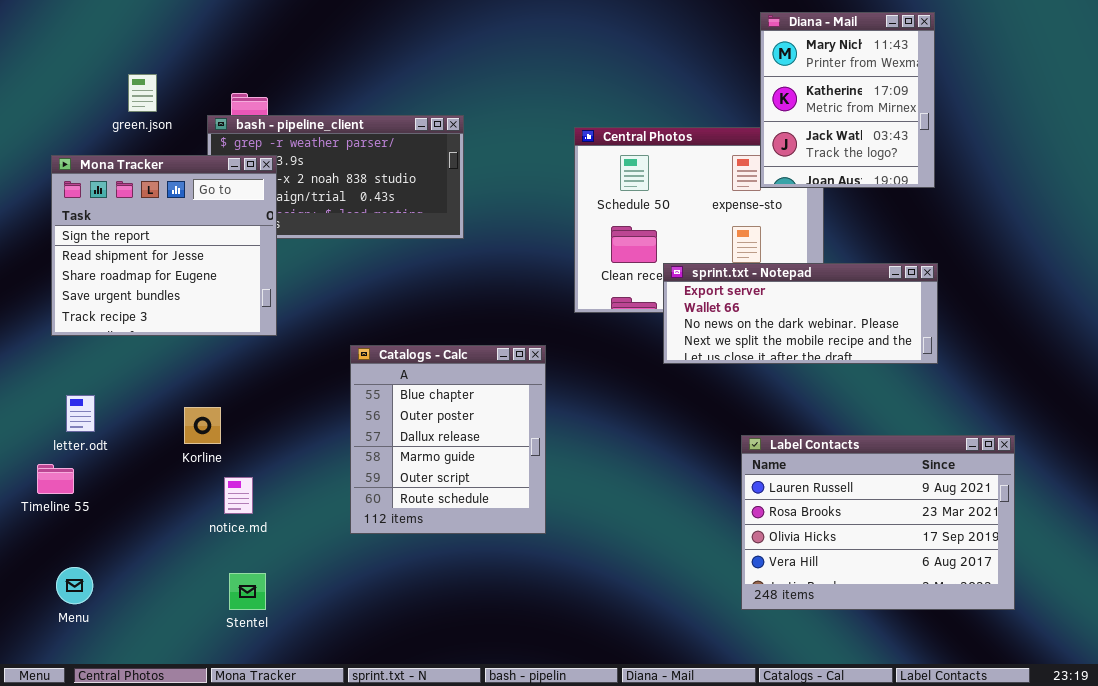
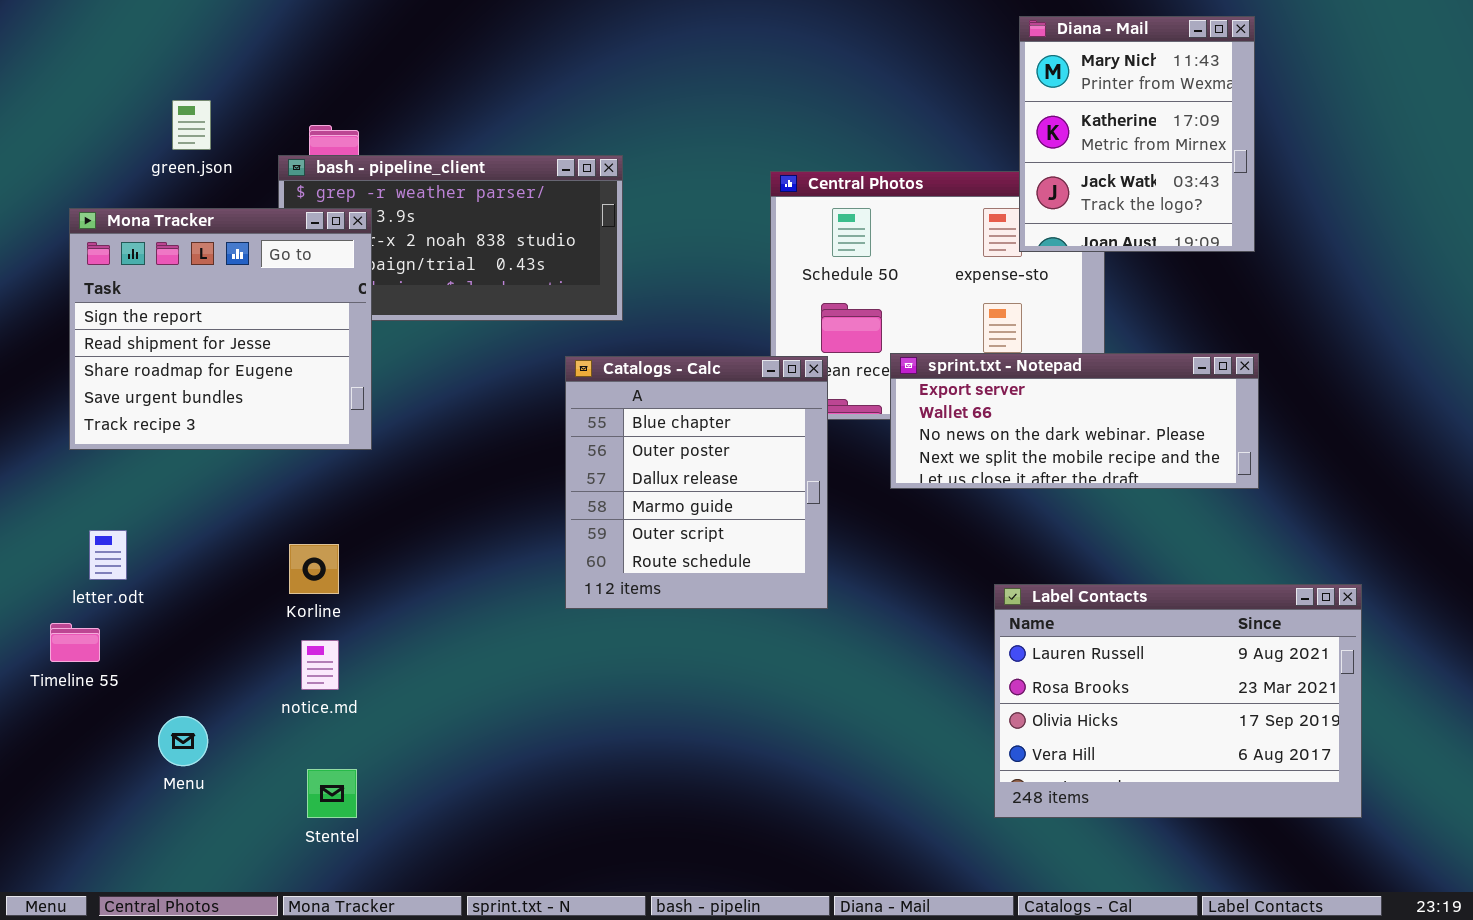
Catalogs - Calc: [350,345,546,534] -> [565,356,828,609], moved
Korline: [184,407,221,444] -> [289,544,339,594], moved
Menu: [56,567,93,604] -> [158,716,208,766], moved

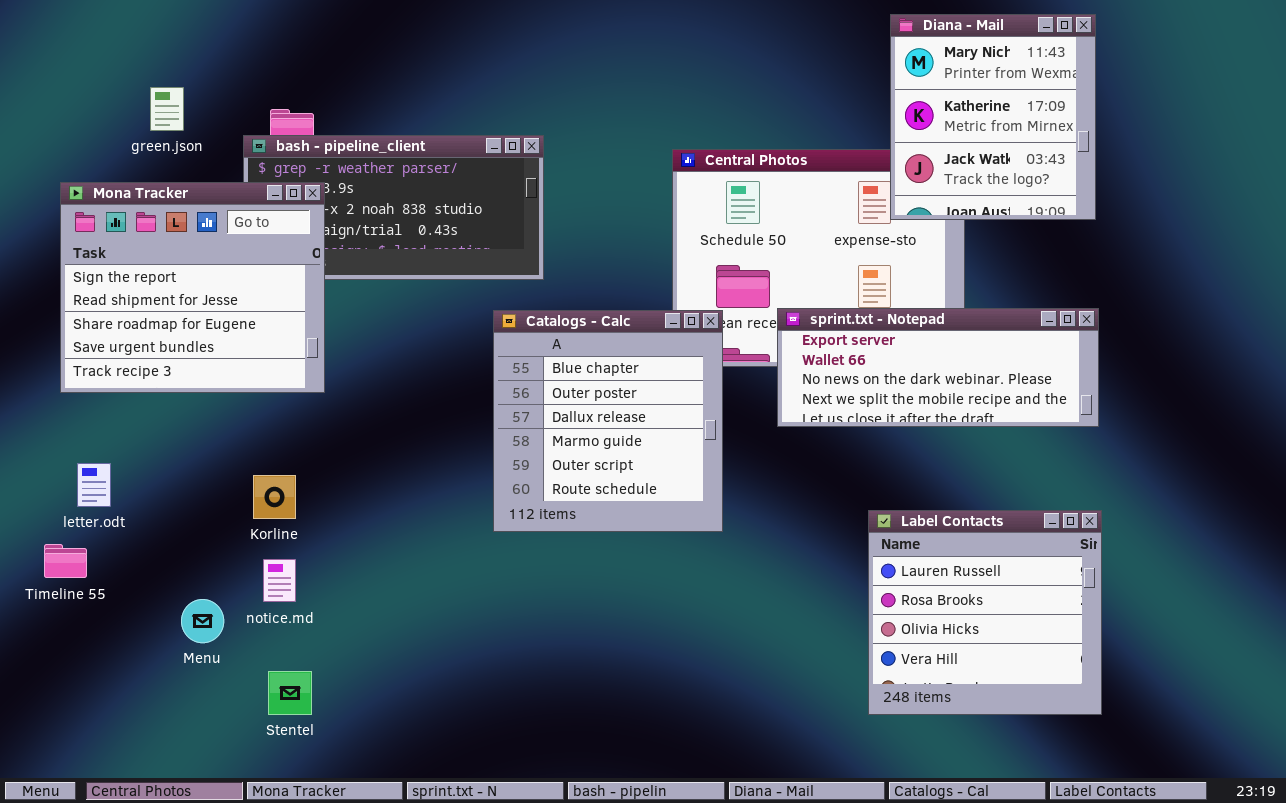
Label Contacts: [994,584,1362,818] -> [868,510,1102,715], resized
Menu: [158,716,208,766] -> [181,599,224,643], moved

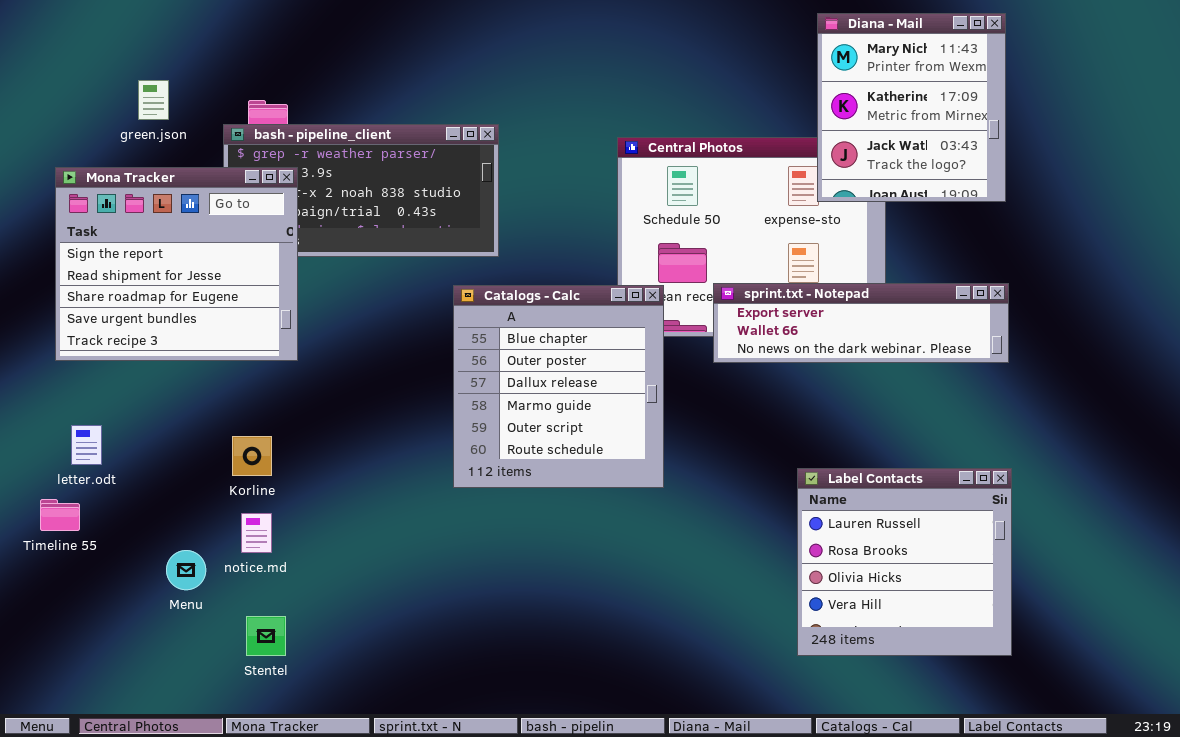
sprint.txt - Notepad: [777,308,1099,427] -> [713,283,1009,363], resized

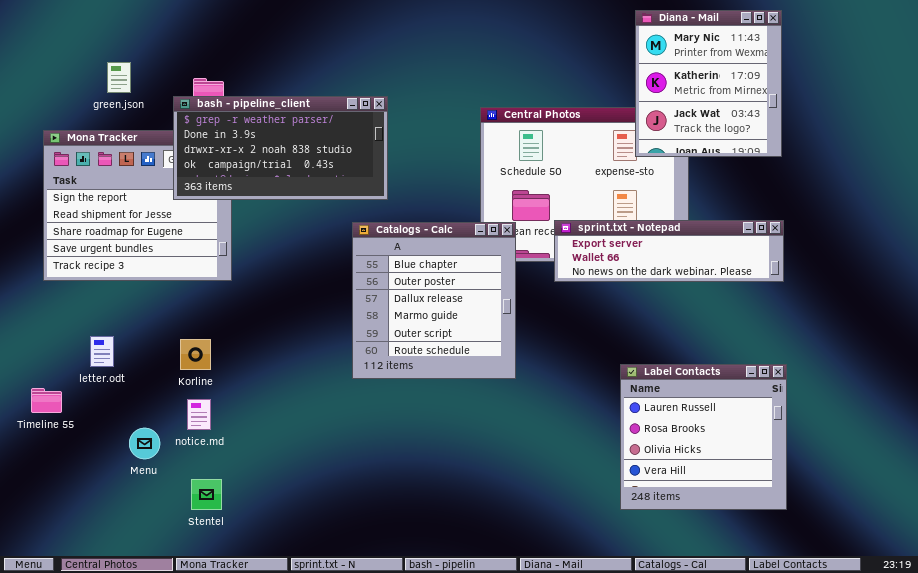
bash - pipeline_client: [223,124,499,257] -> [173,96,388,200], raised
letter.odt: [71,425,102,465] -> [90,336,114,367], moved

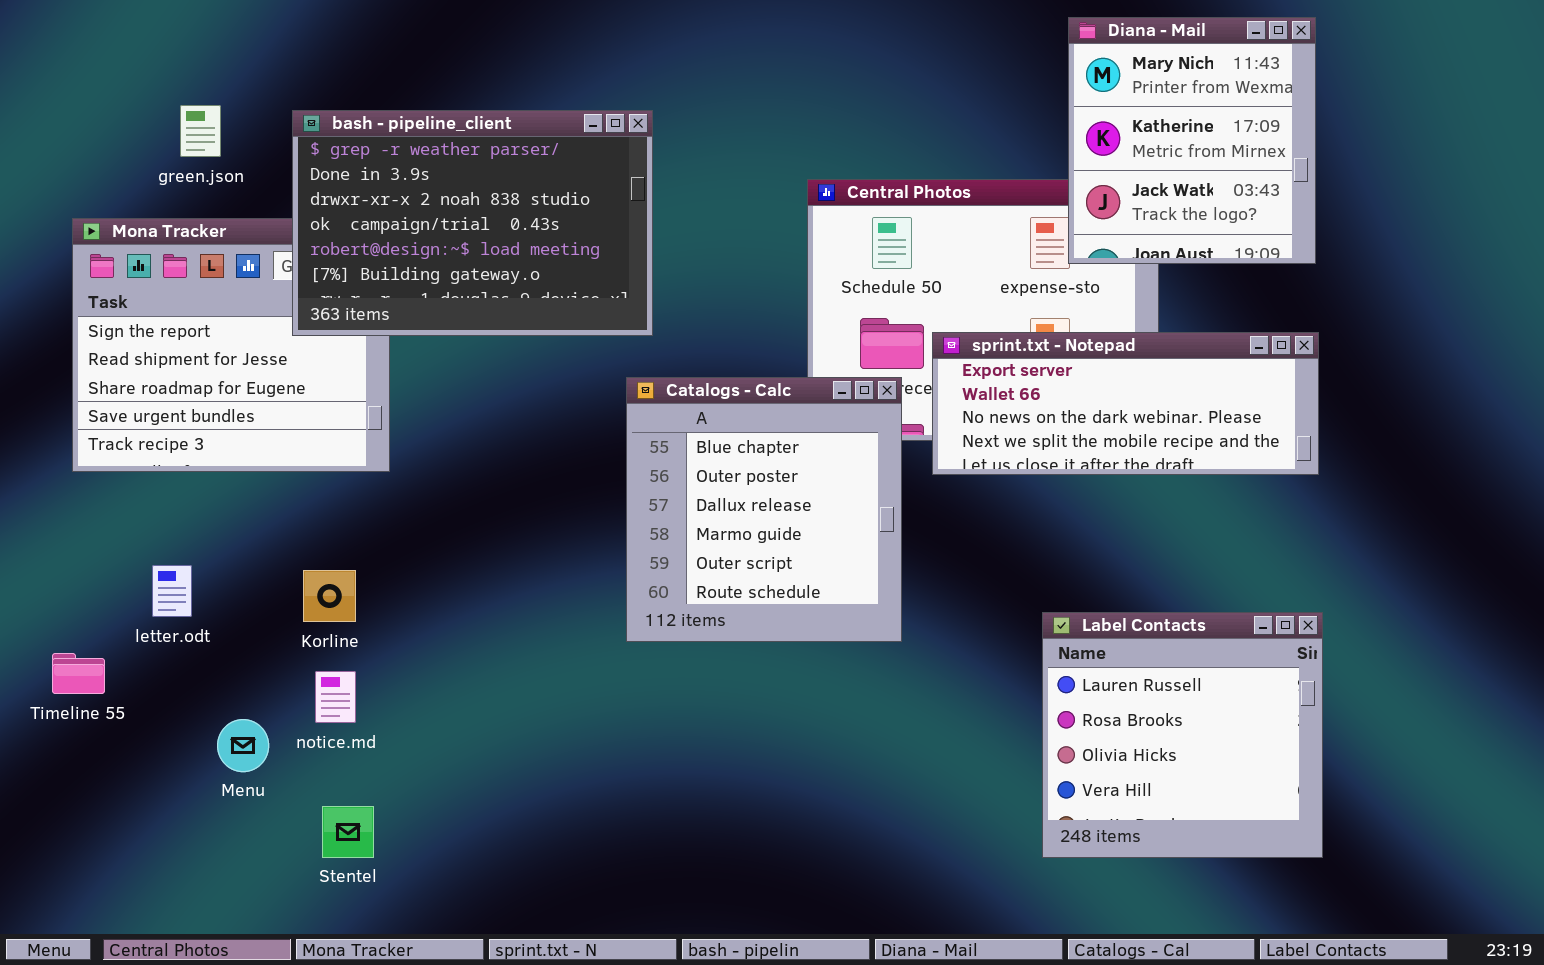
bash - pipeline_client: [173,96,388,200] -> [292,110,653,336], resized
sprint.txt - Notepad: [554,220,784,282] -> [932,332,1319,475], resized
Catalogs - Calc: [352,222,516,379] -> [626,377,902,642], moved

